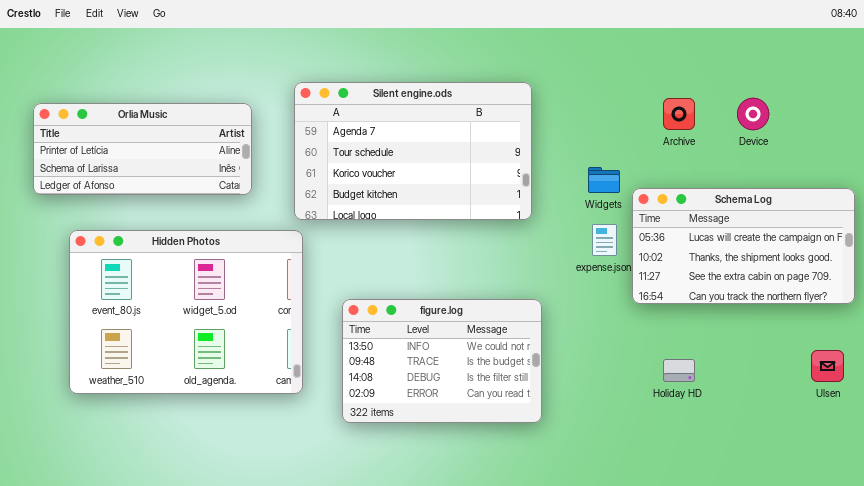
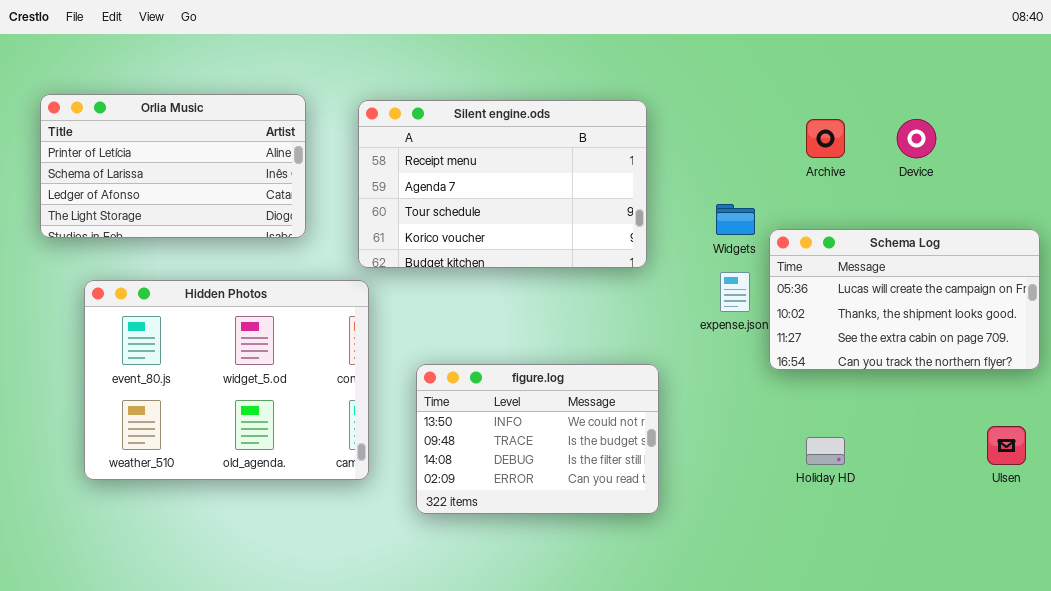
Silent engine.ods: [294,82,532,220] -> [358,100,647,268], scrolled up 1 row
Orlia Music: [33,103,252,195] -> [40,94,306,238], resized

